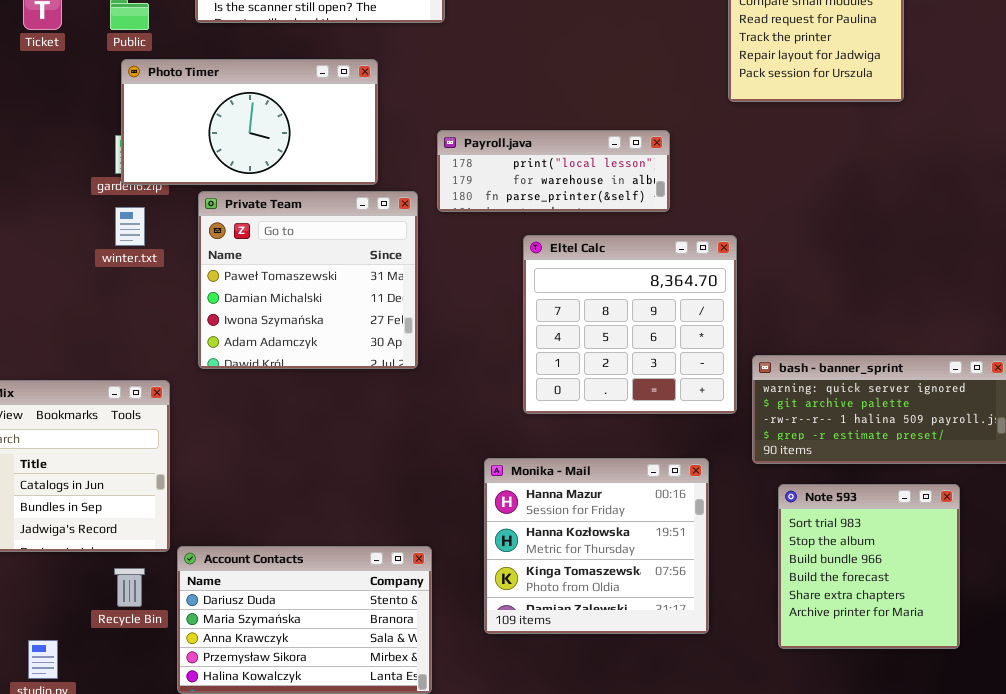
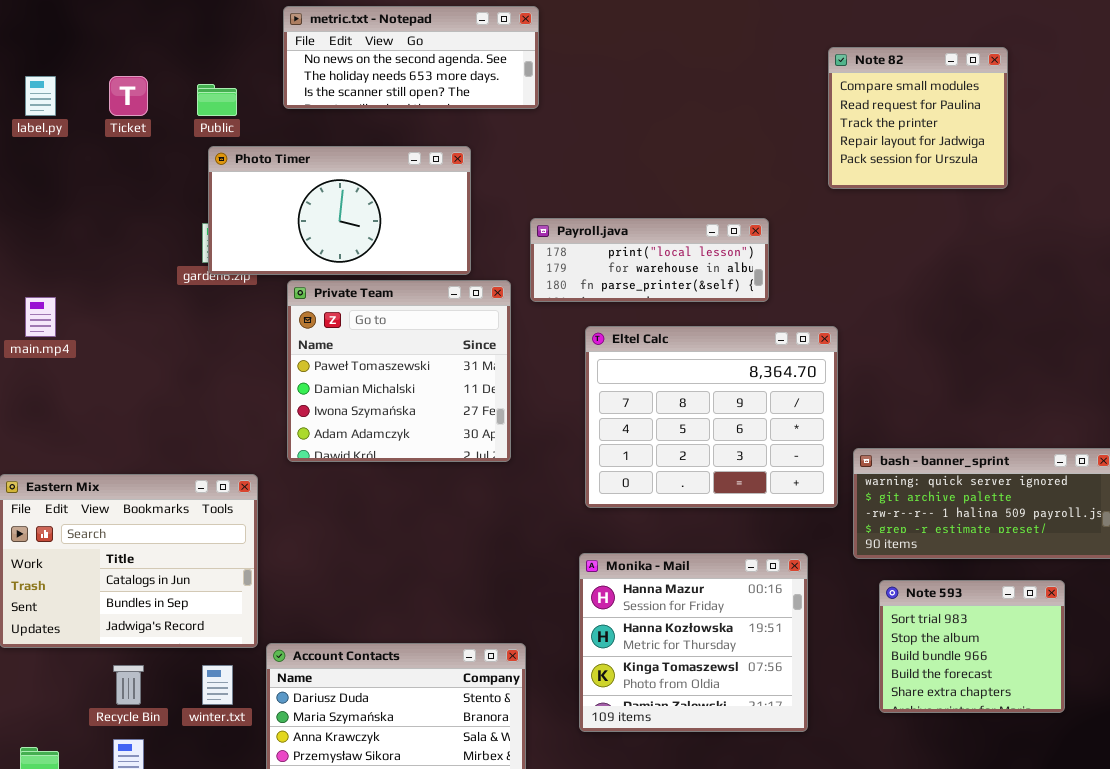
winter.txt: [115,207,145,246] -> [202,665,233,705], moved
Eltel Calc: [523,235,737,414] -> [585,326,838,508], resized
Note 593: [778,484,960,649] -> [879,580,1065,713], resized
Recycle Bin: [114,568,145,607] -> [113,665,144,705], moved

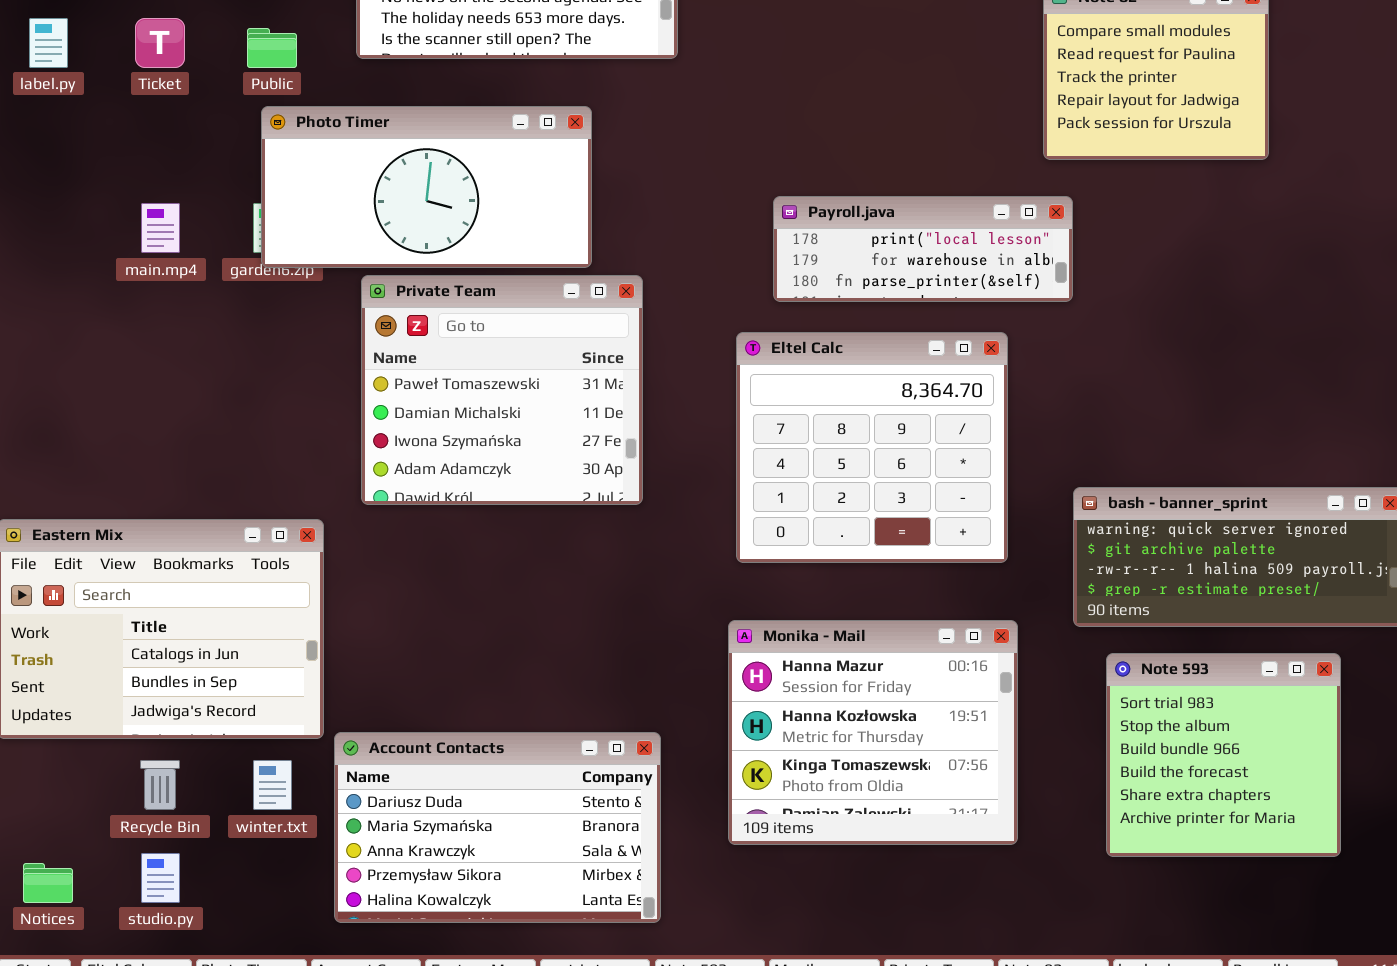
Payroll.java: [530,218,769,302] -> [773,196,1073,302], moved
main.mp4: [25,297,56,337] -> [141,203,180,253], moved
Eltel Calc: [585,326,838,508] -> [736,332,1008,563], resized
Note 593: [879,580,1065,713] -> [1106,653,1341,857], resized

